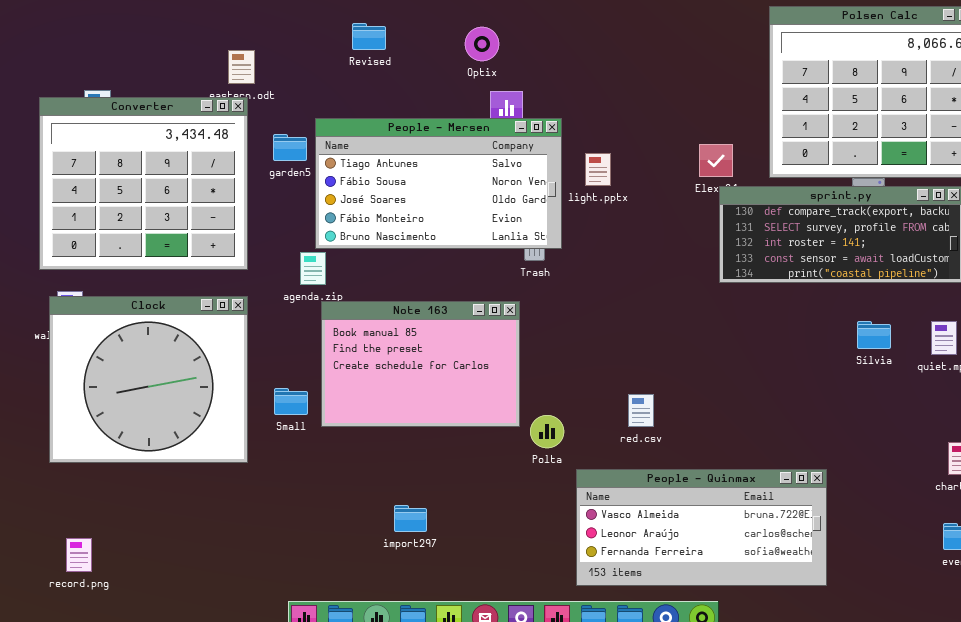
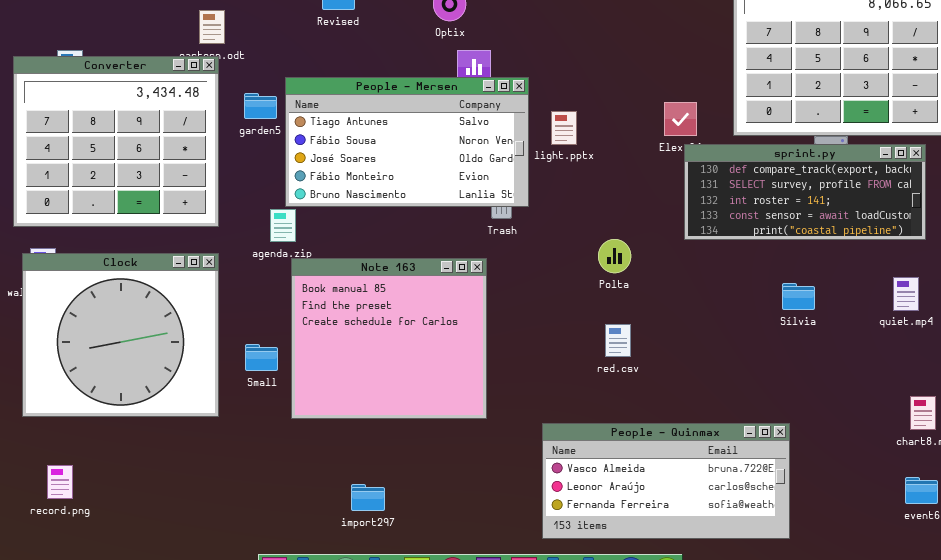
Note 163: [321,301,520,427] -> [291,258,487,419], resized
Sílvia: [857,321,891,349] -> [782,283,815,310], moved
red.csv: [628,394,654,427] -> [605,324,631,357], moved
Polta: [530,415,564,448] -> [598,239,631,273], moved
import297: [394,505,427,532] -> [351,484,385,511], moved
record.png: [66,538,92,572] -> [47,465,73,499], moved

